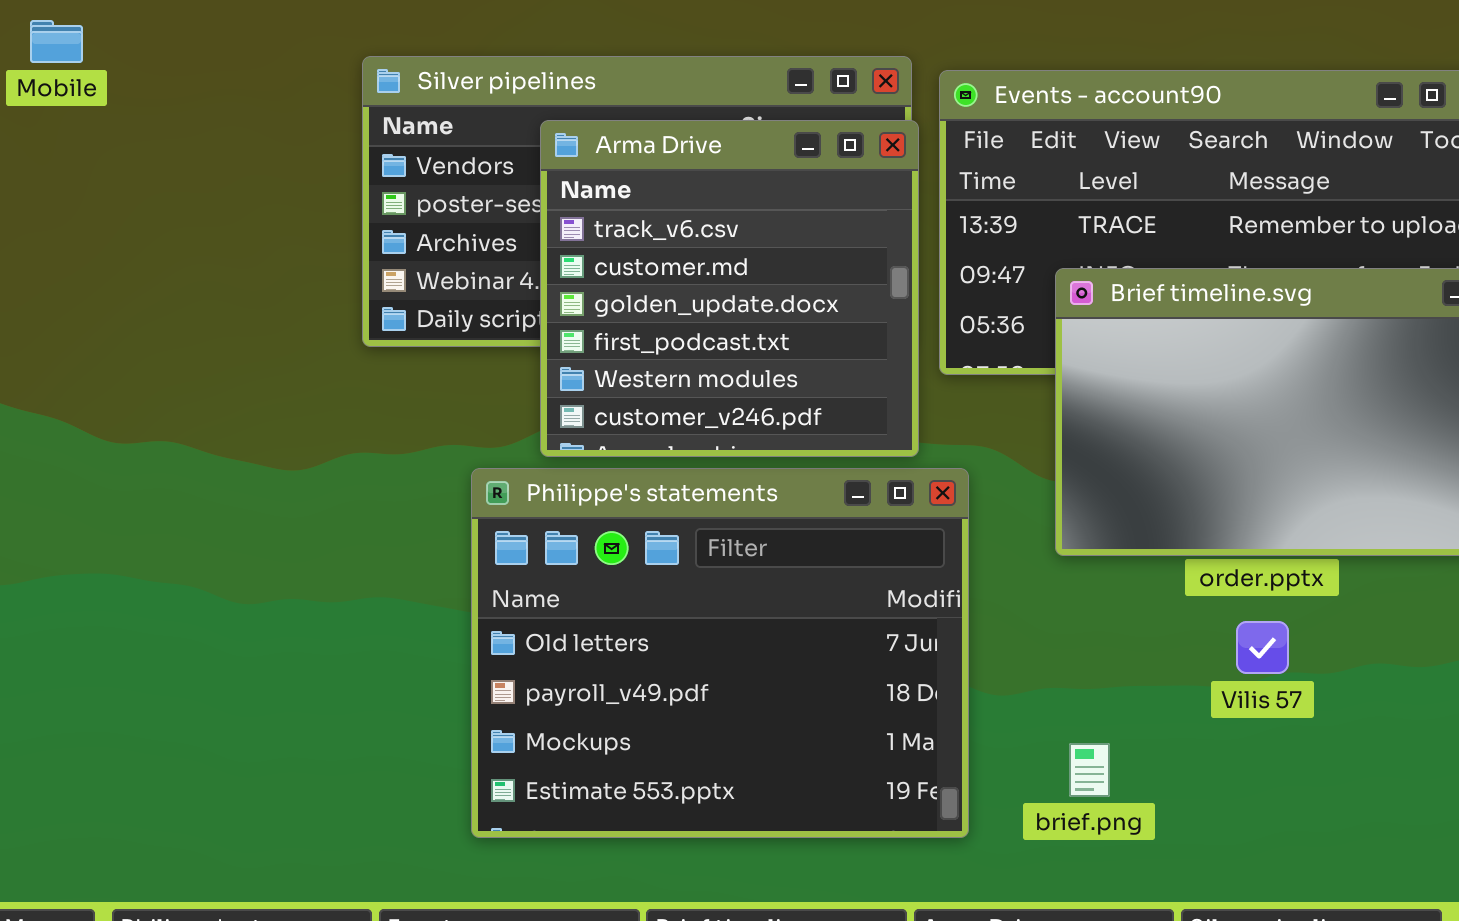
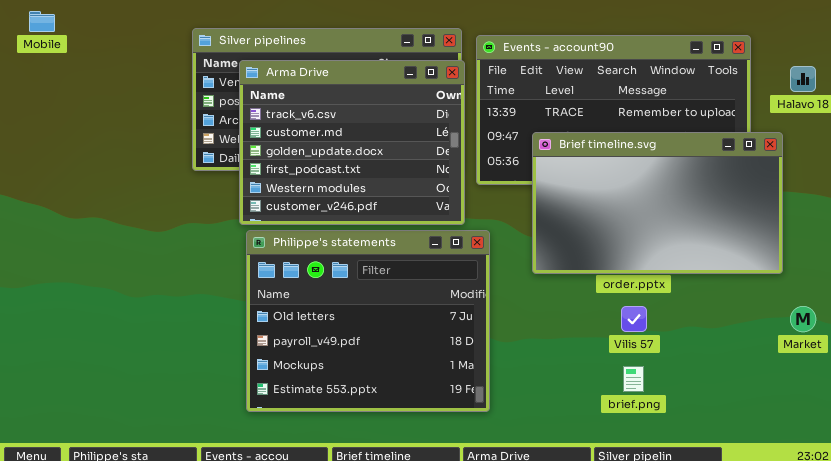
Arma Drive: [540,120,919,457] -> [239,60,465,225], resized
brief.png: [1069,743,1110,797] -> [623,366,644,392], moved

